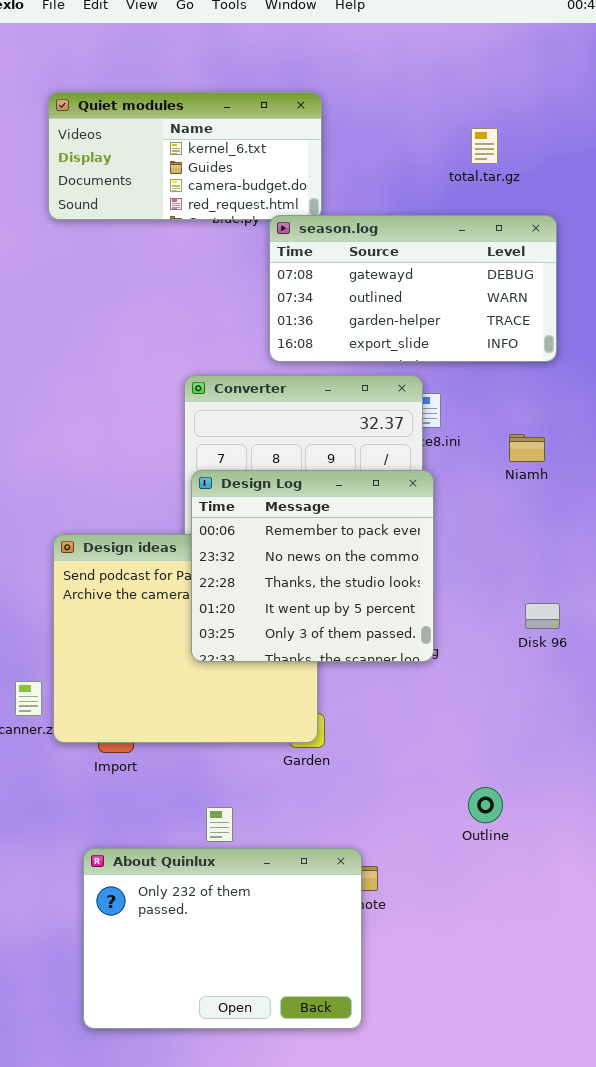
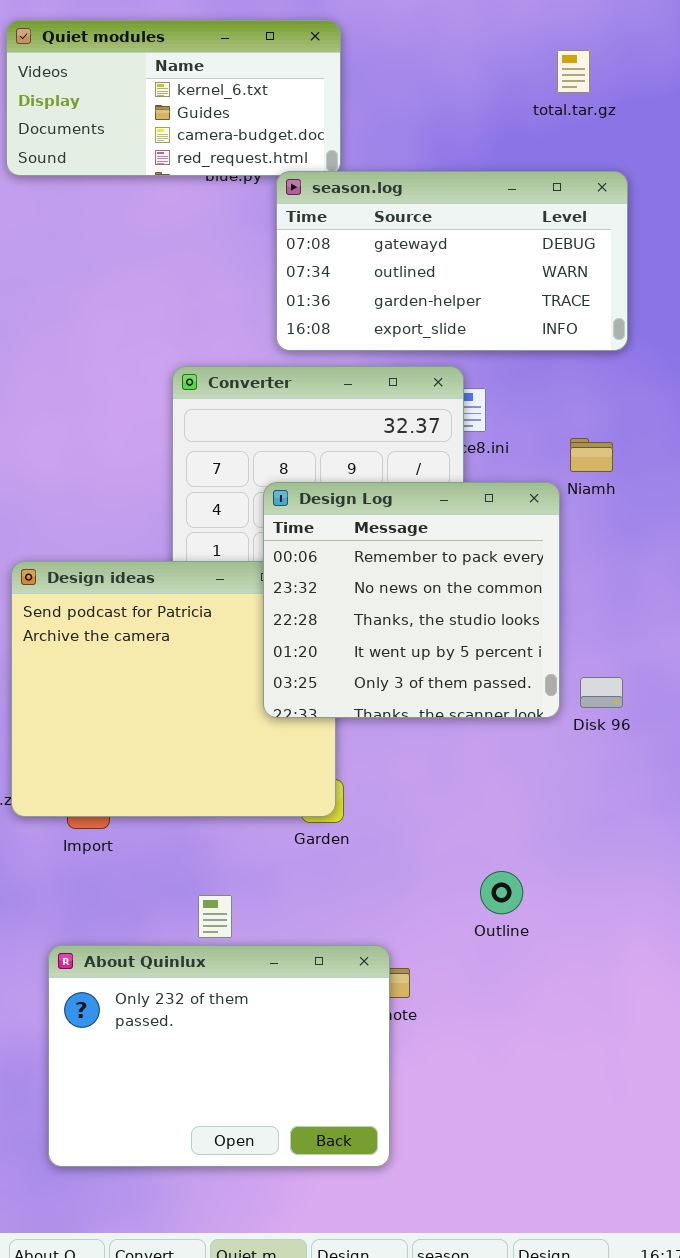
total.tar.gz: [471,128,498,164] -> [557,50,590,93], moved
Design Log: [191,470,434,662] -> [263,482,560,718], moved
Disk 96: [525,603,560,629] -> [580,677,623,708], moved
Outline: [468,787,503,823] -> [480,871,523,914], moved

